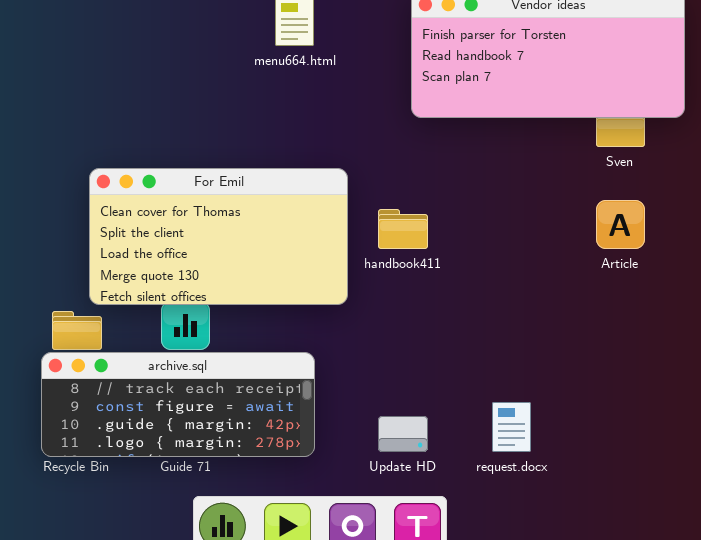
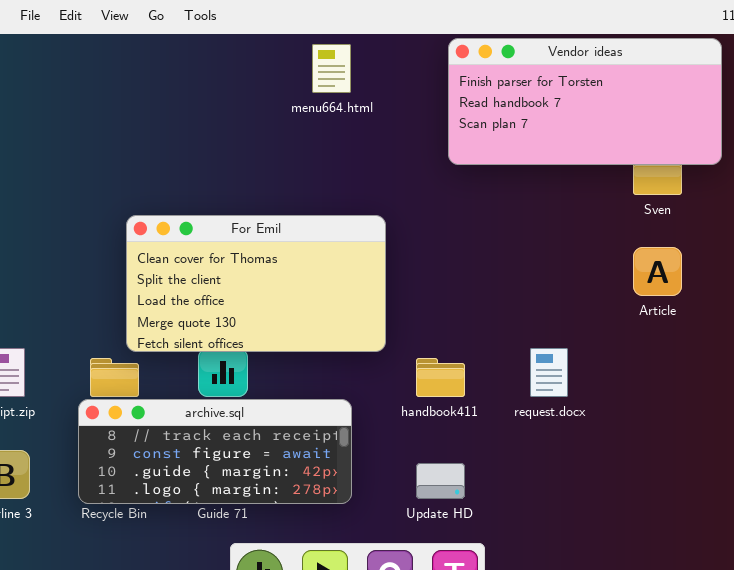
handbook411: [378,209,428,249] -> [416,358,465,397], moved
request.docx: [492,402,531,452] -> [530,348,568,397], moved

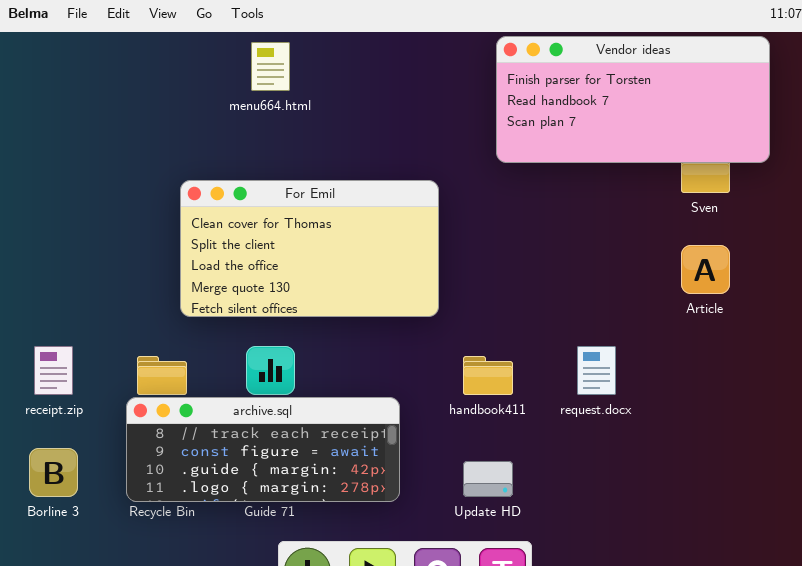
menu664.html: [312,44,351,93] -> [251,42,290,91], moved
For Emil: [126,215,386,352] -> [180,180,439,317], moved

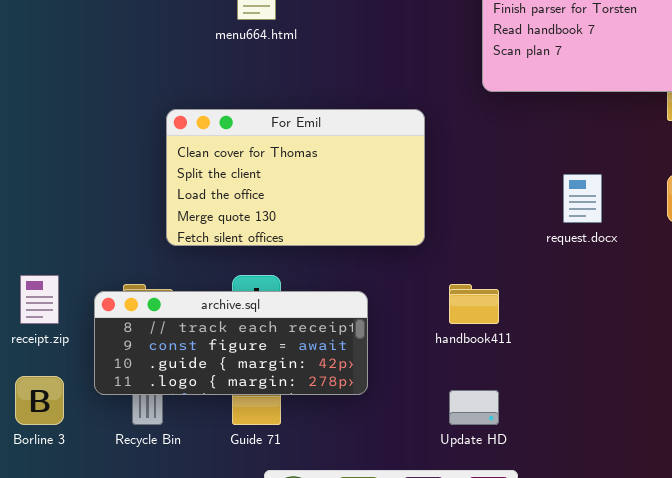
request.docx: [577,346,616,395] -> [563,174,602,223], moved
archive.sql: [126,397,400,502] -> [94,291,368,395], moved

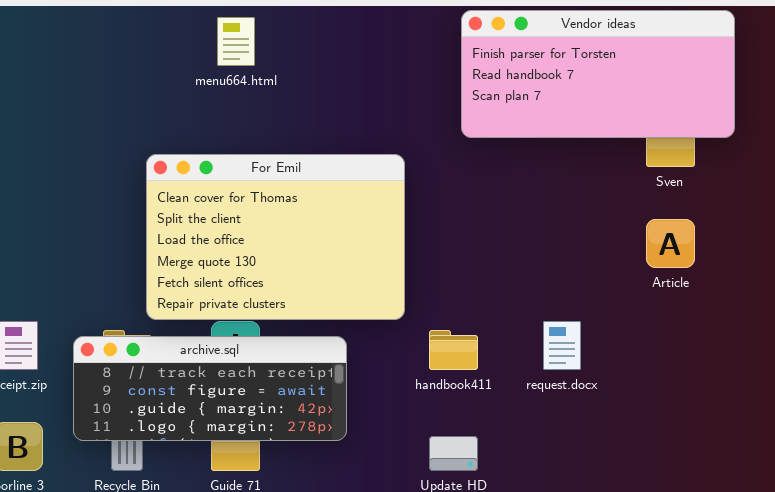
For Emil: [166,109,425,246] -> [146,154,405,320], resized
request.docx: [563,174,602,223] -> [543,321,581,370], moved

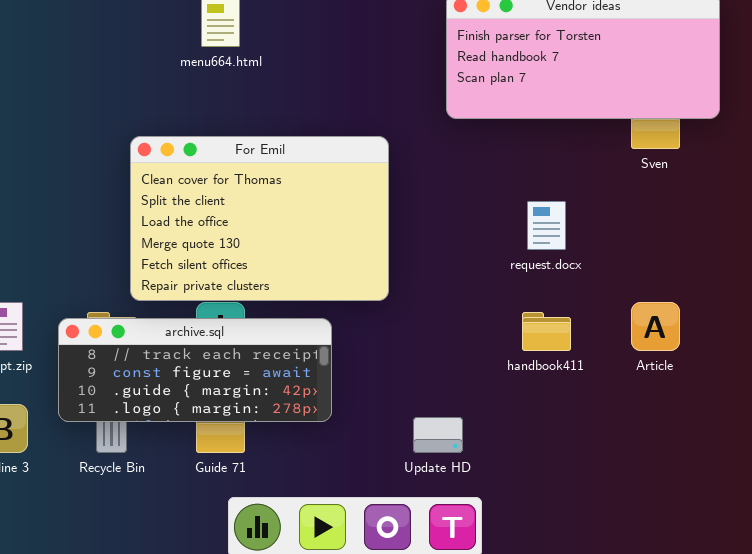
Article: [646,219,695,268] -> [631,302,680,351], moved
request.docx: [543,321,581,370] -> [527,201,566,250], moved
handbook411: [429,330,478,370] -> [522,312,571,351], moved

